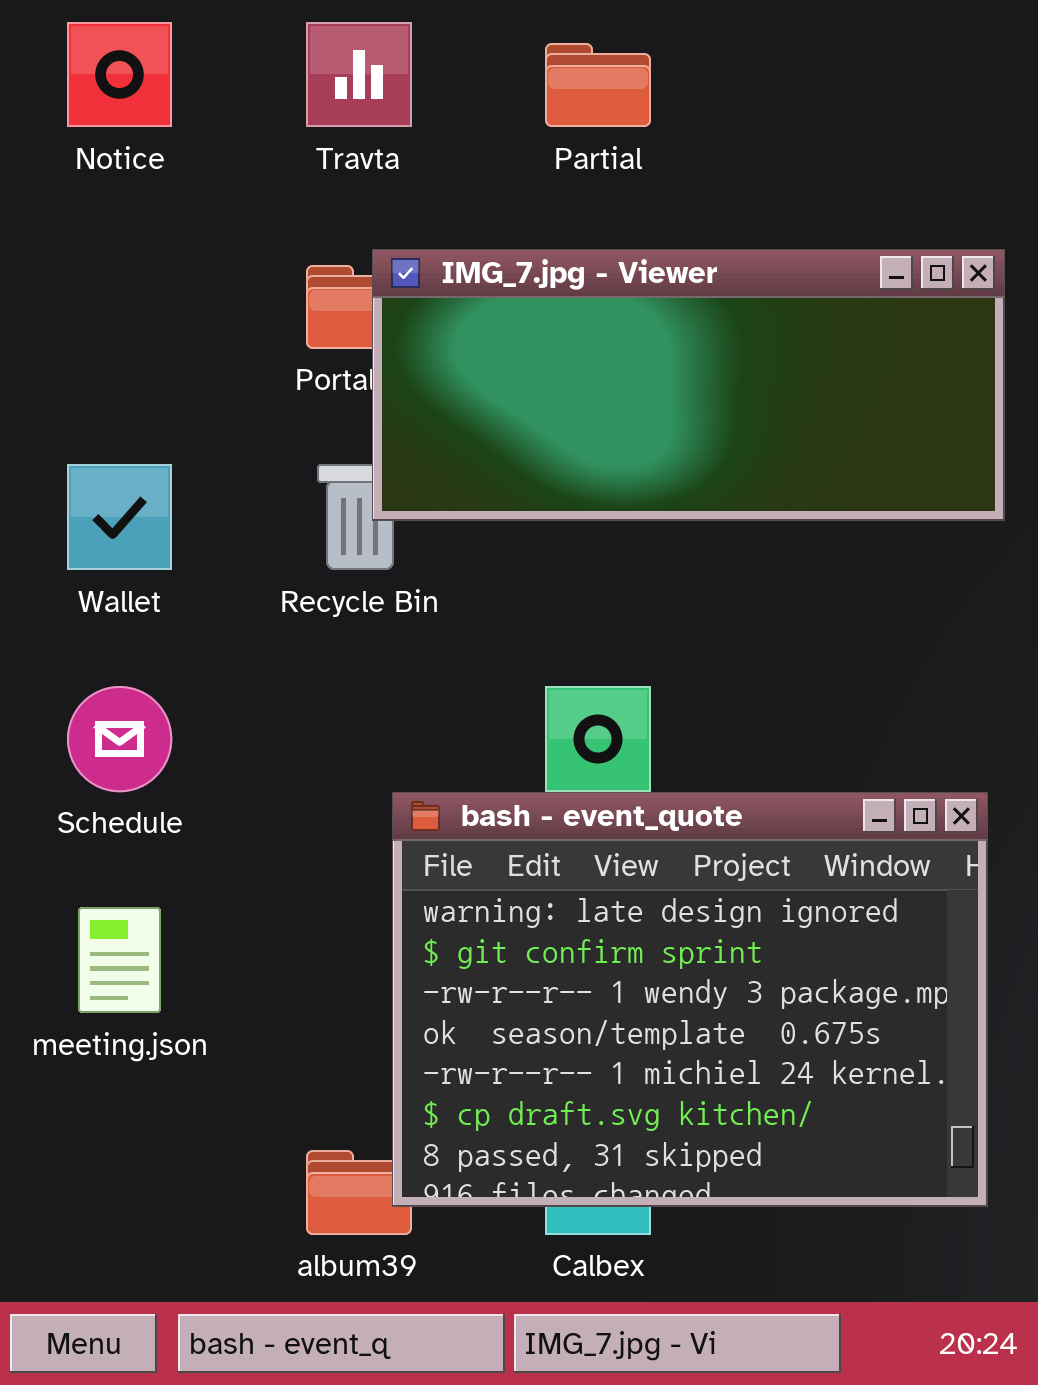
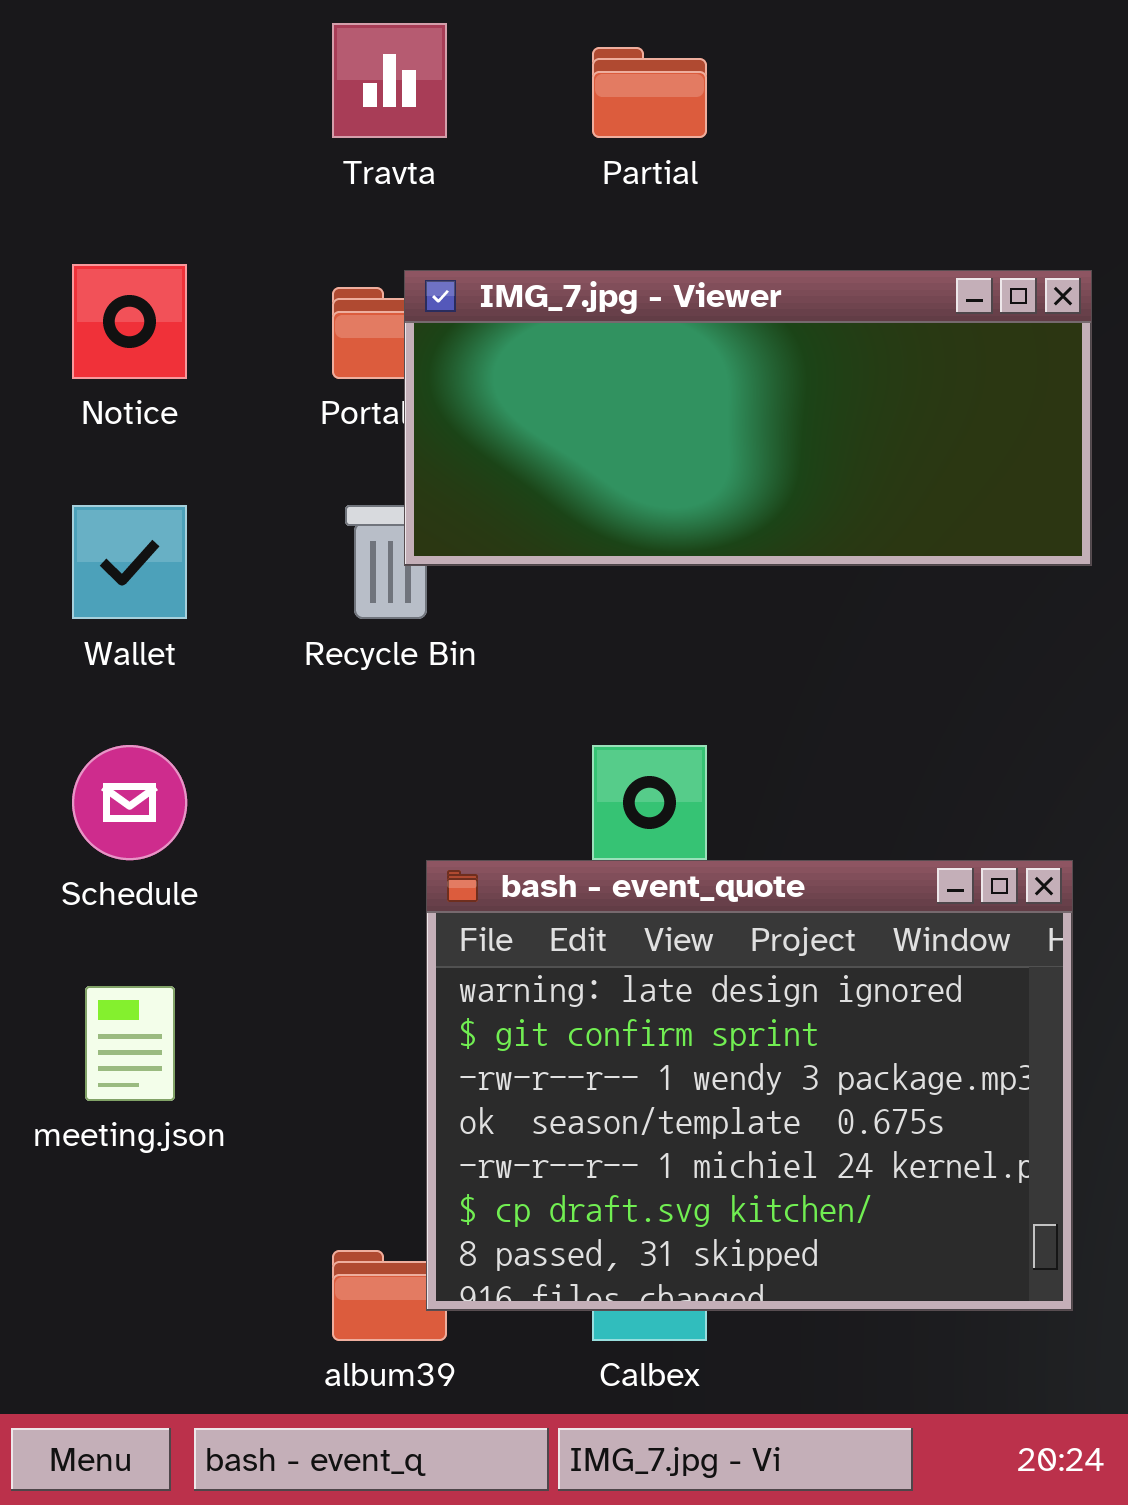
Notice: [67,22,172,127] -> [72,264,187,379], moved

